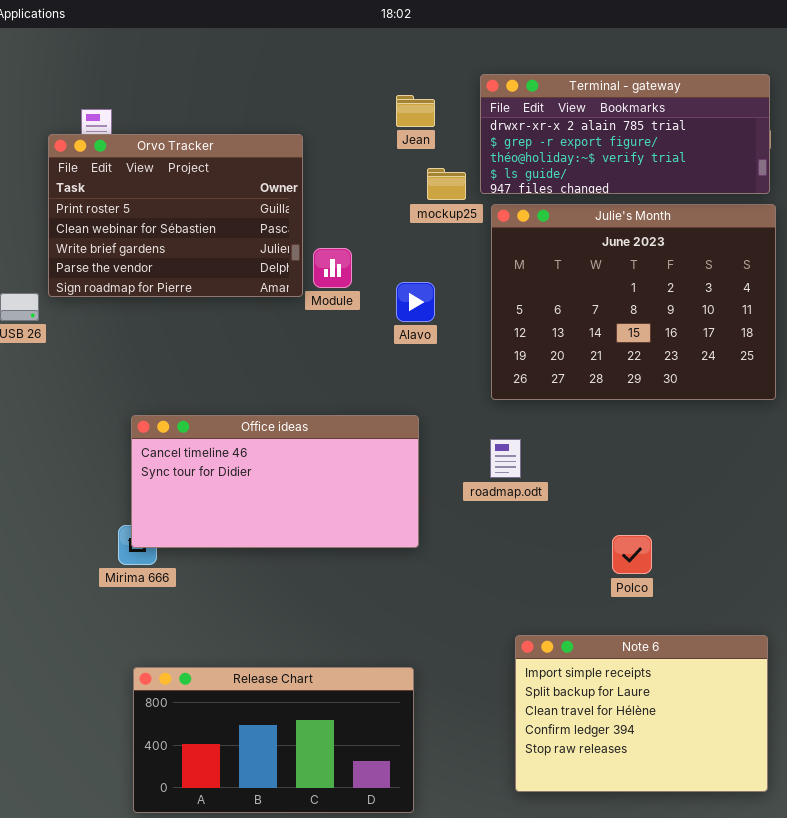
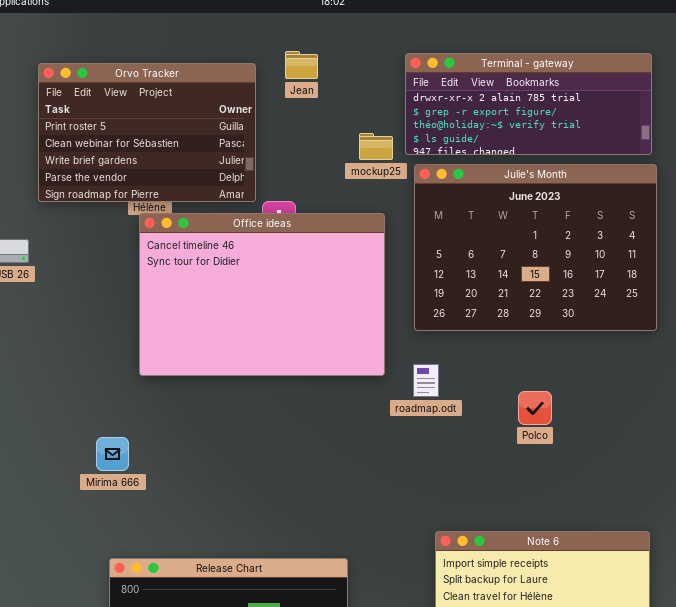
Jean: [396,95,435,127] -> [285,51,318,79], moved
Orvo Tracker: [48,134,303,297] -> [38,63,256,202], moved
Office ideas: [131,415,419,548] -> [139,213,385,376], moved, resized
Polco: [612,535,652,574] -> [518,391,552,425], moved

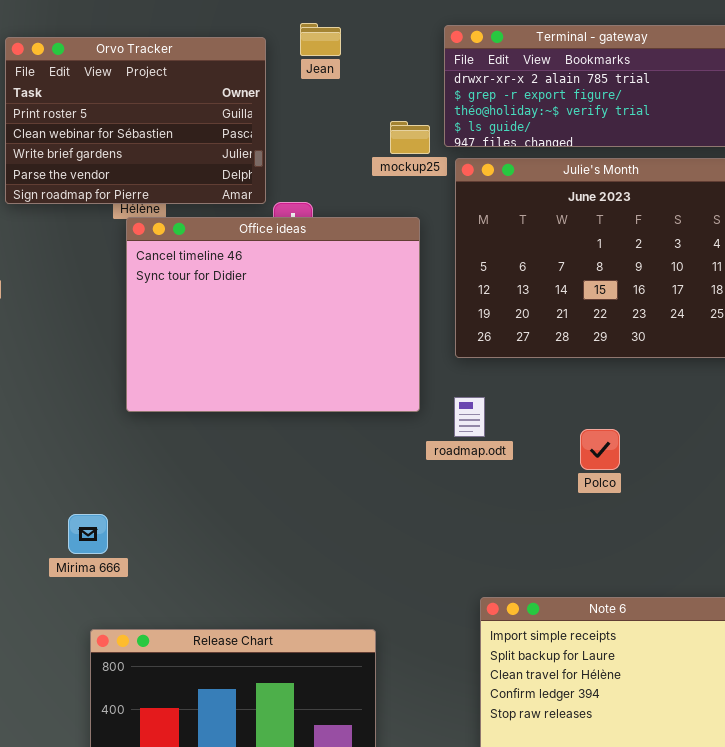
Mirima 666: [96,437,129,471] -> [68,514,108,554], moved

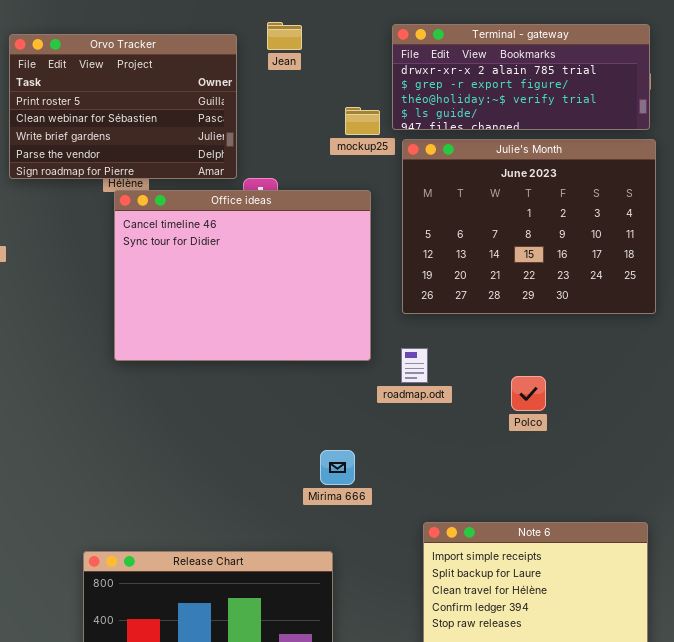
Mirima 666: [68,514,108,554] -> [320,450,355,485], moved

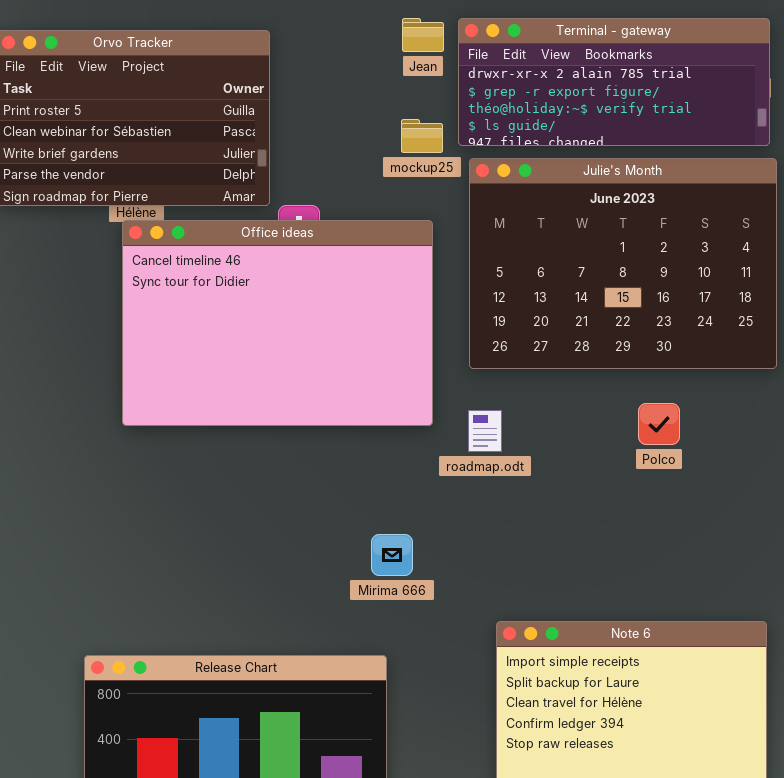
Jean: [267,22,302,50] -> [402,18,444,52], moved
Polco: [511,376,546,411] -> [638,403,680,445], moved

